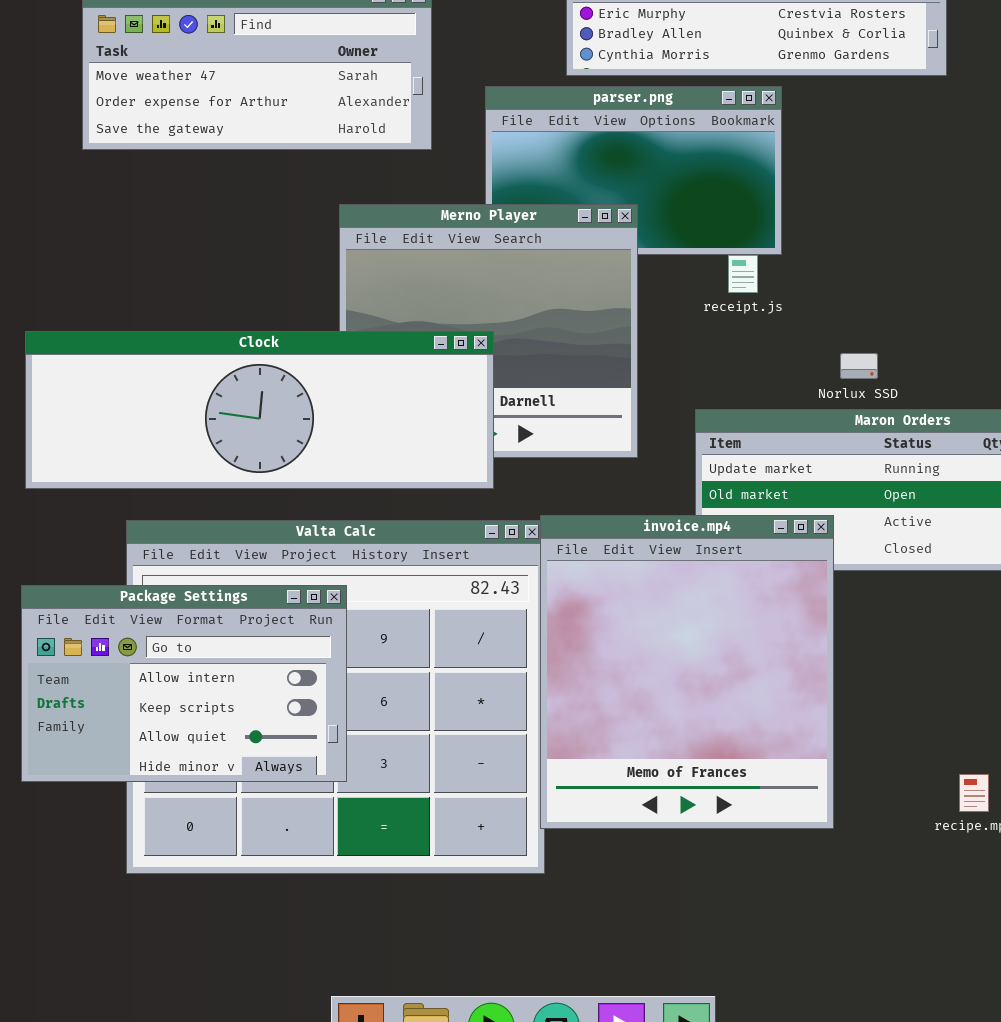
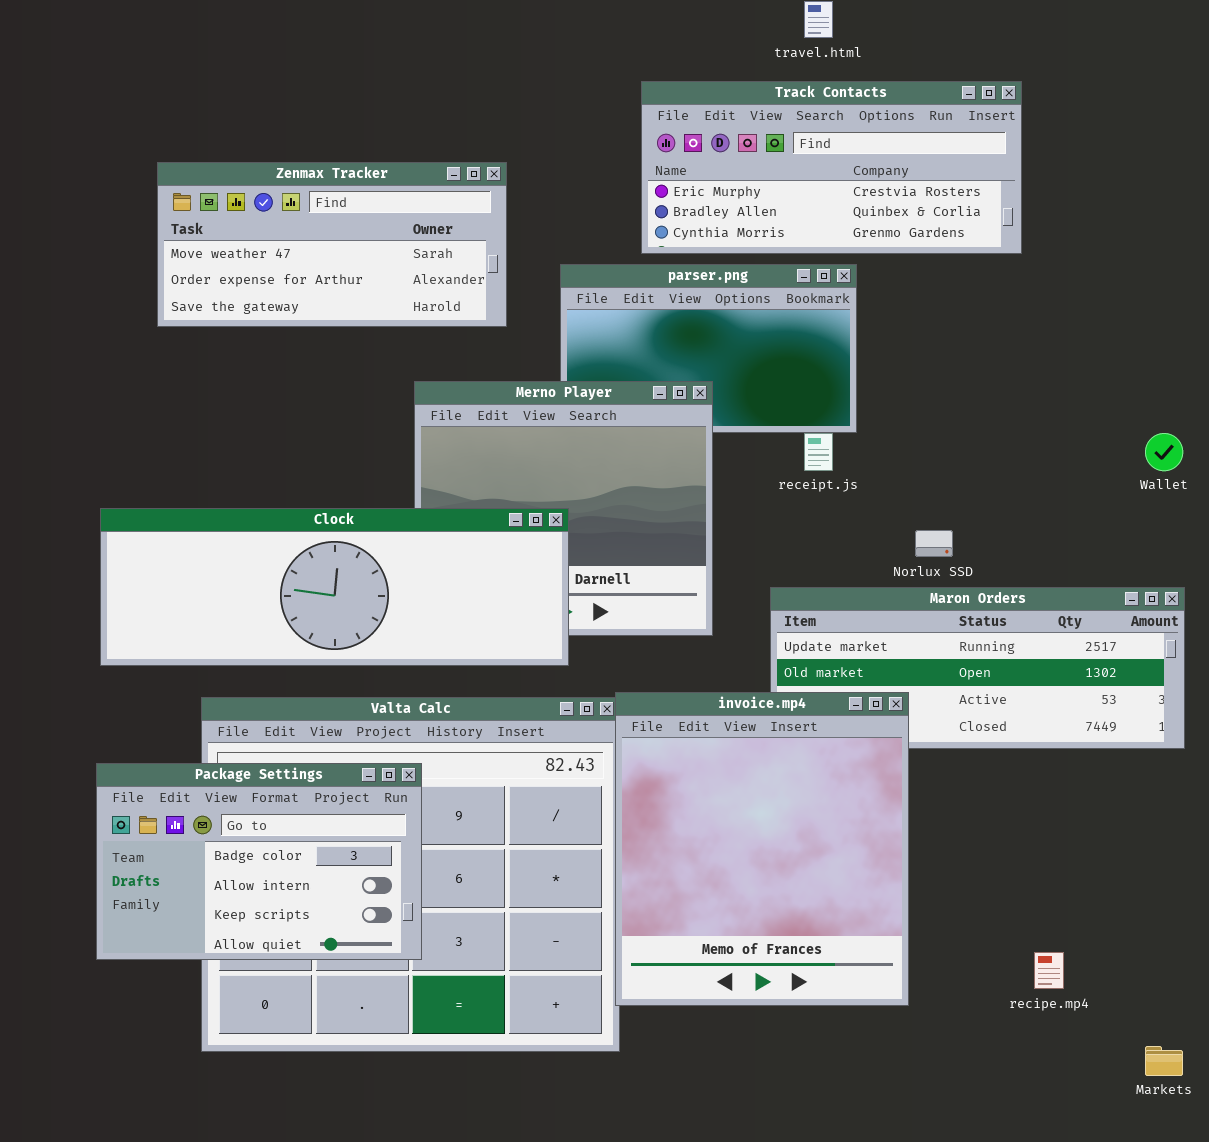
Package Settings: [21,585,347,782] -> [96,763,422,960], scrolled up 1 row

